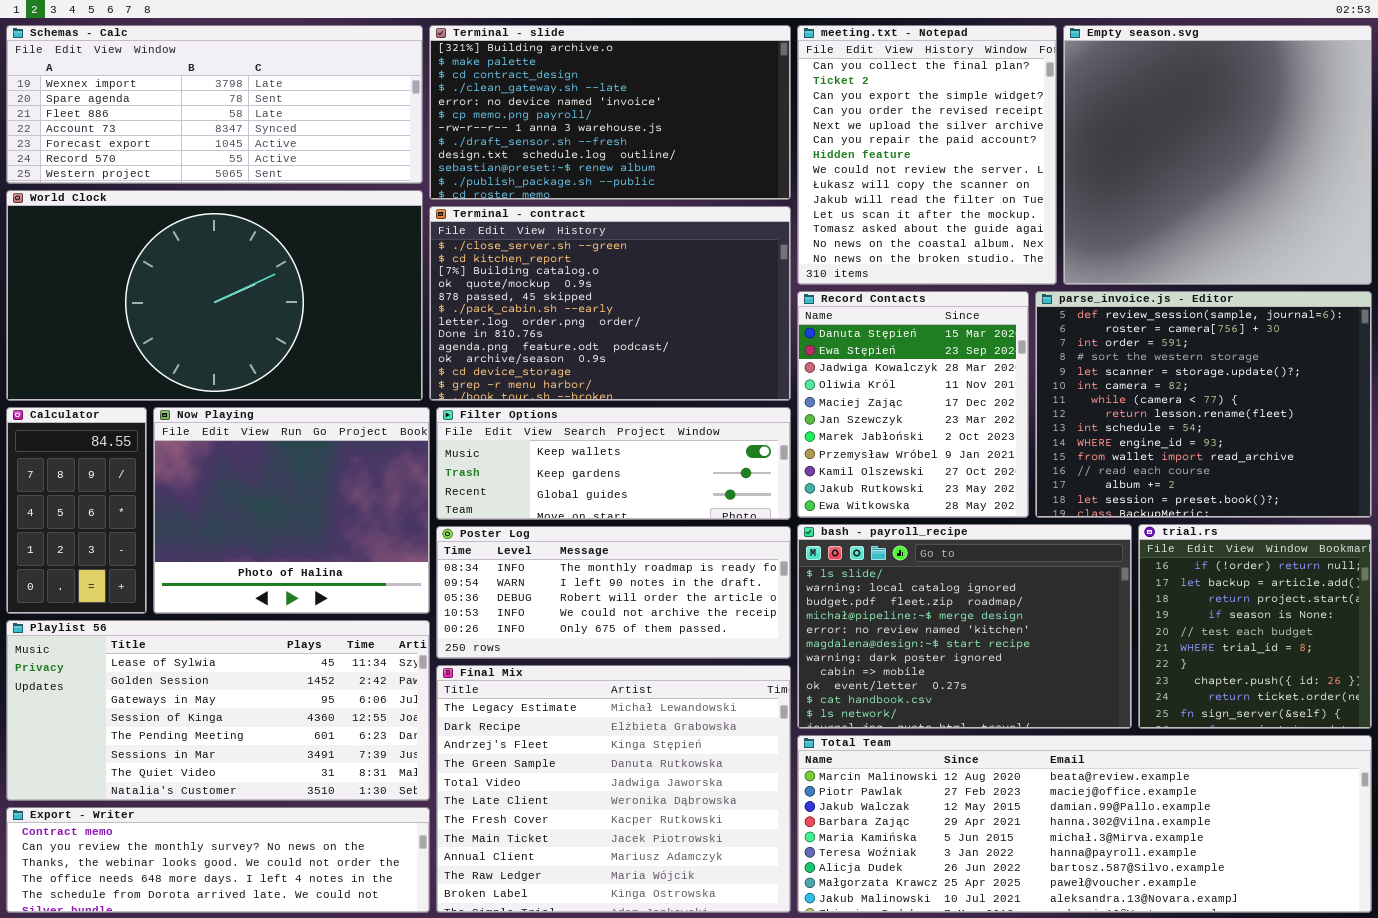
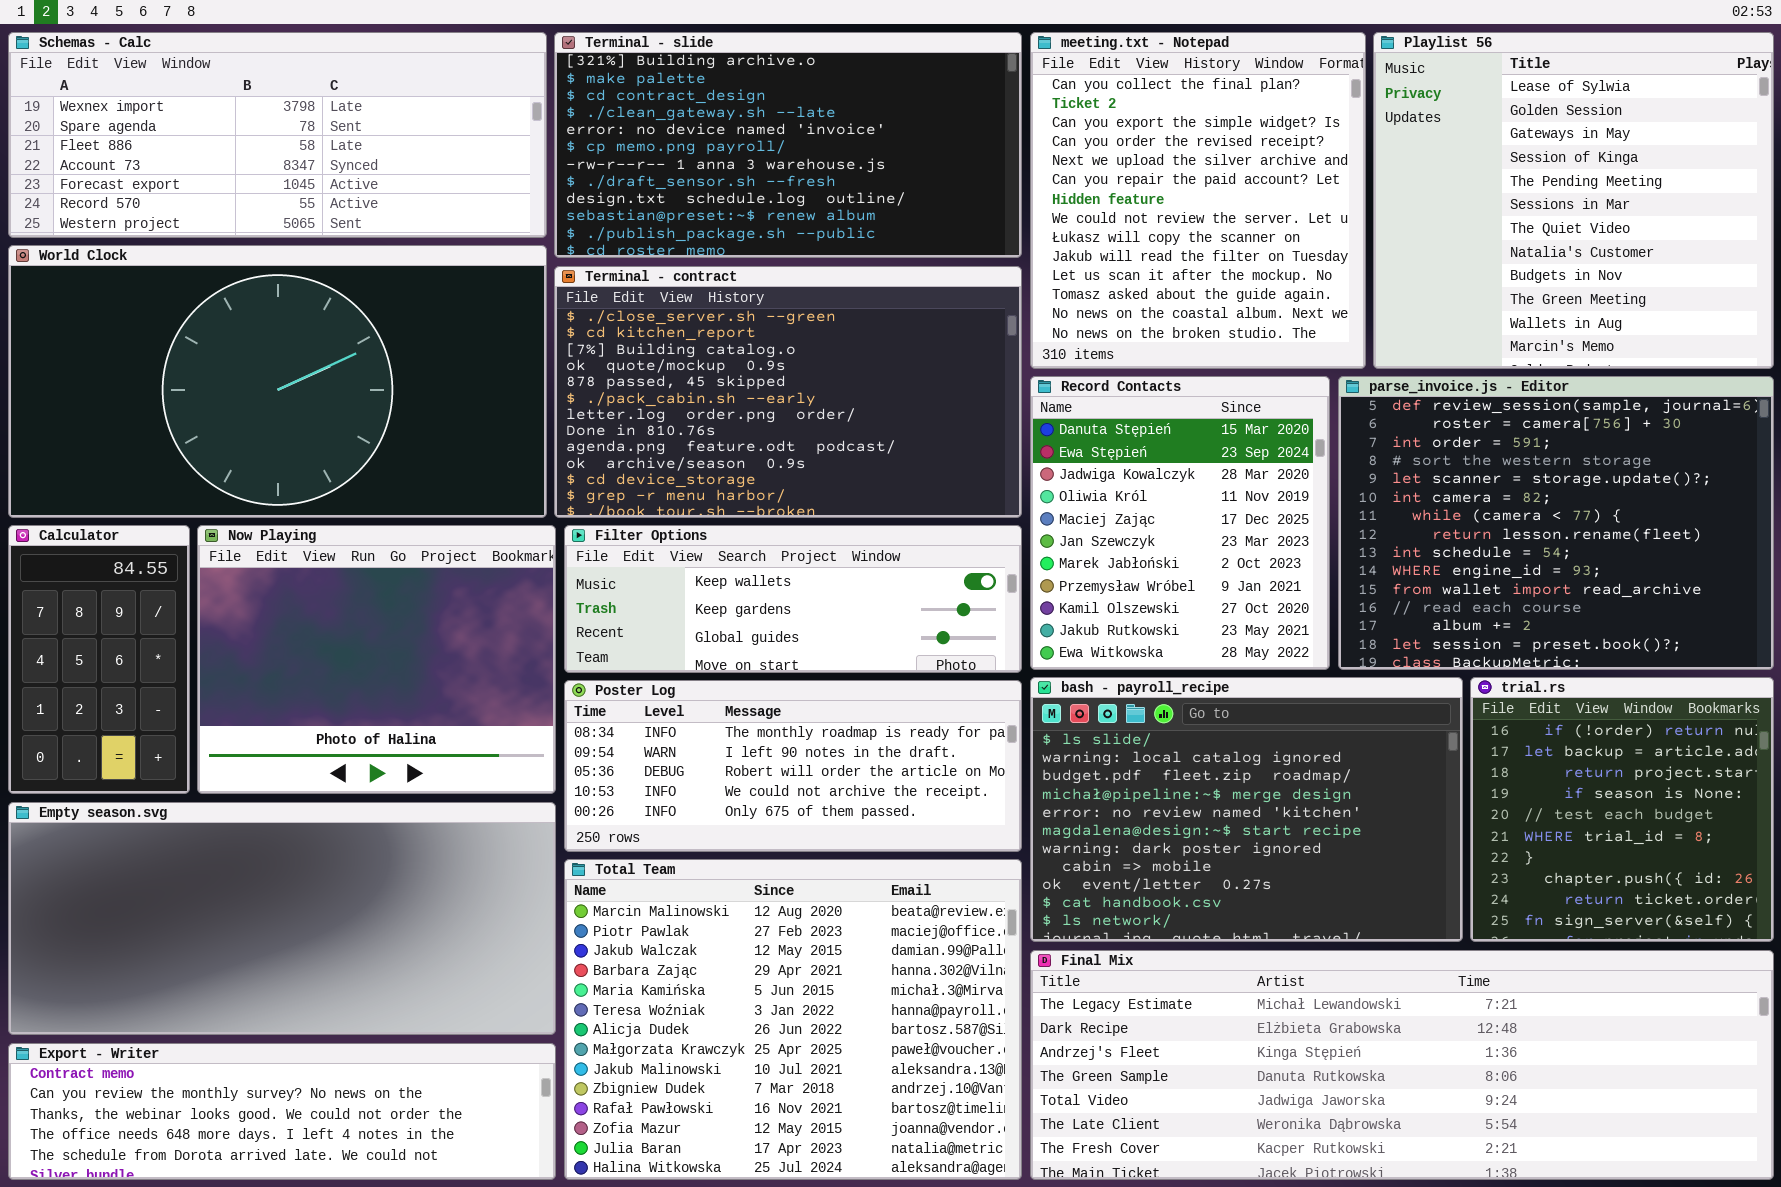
Empty season.svg: [1063,25,1372,285] -> [8,802,556,1035], moved, resized
Playlist 56: [6,620,430,801] -> [1373,32,1774,369], moved, resized
Final Mix: [436,665,791,913] -> [1030,950,1774,1180], moved, resized
Total Team: [797,735,1372,913] -> [564,859,1022,1180], moved, resized

